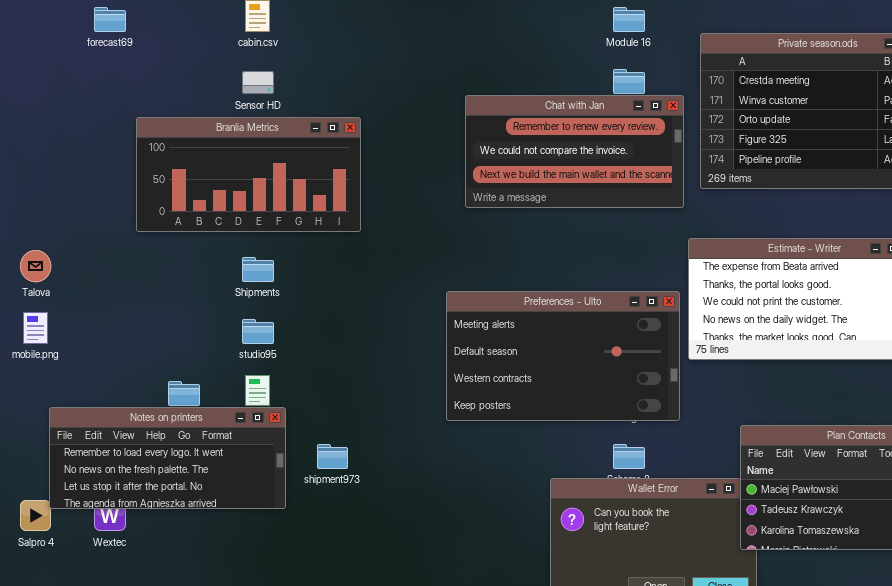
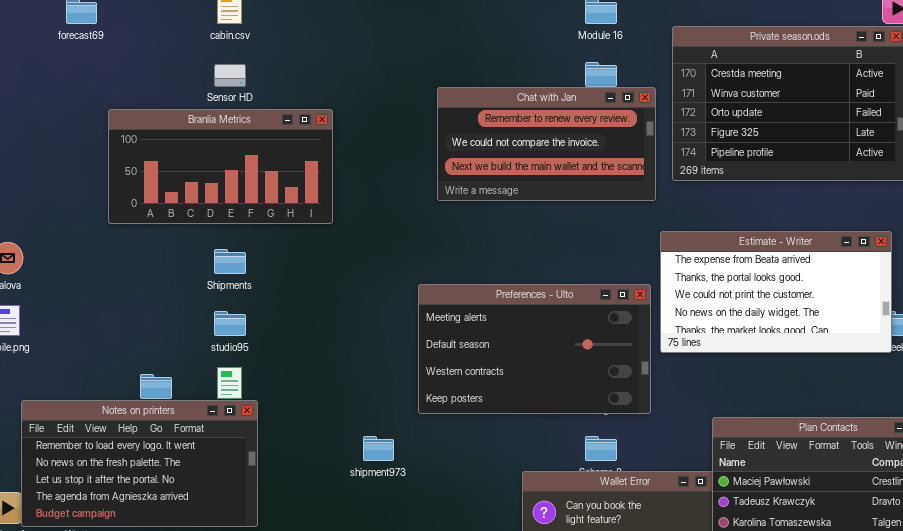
Notes on printers: [49,407,286,509] -> [21,400,258,527], resized
shipment973: [317,444,348,469] -> [363,436,394,461], moved

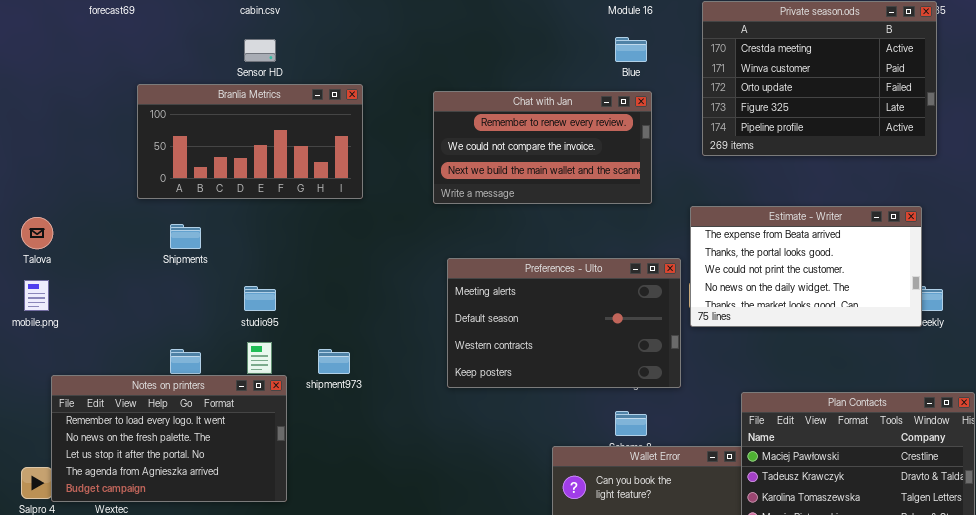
Chat with Jan: [437,87,656,201] -> [433,91,652,204], moved
Shipments: [214,249,246,274] -> [170,224,201,249], moved
shipment973: [363,436,394,461] -> [318,349,350,374], moved

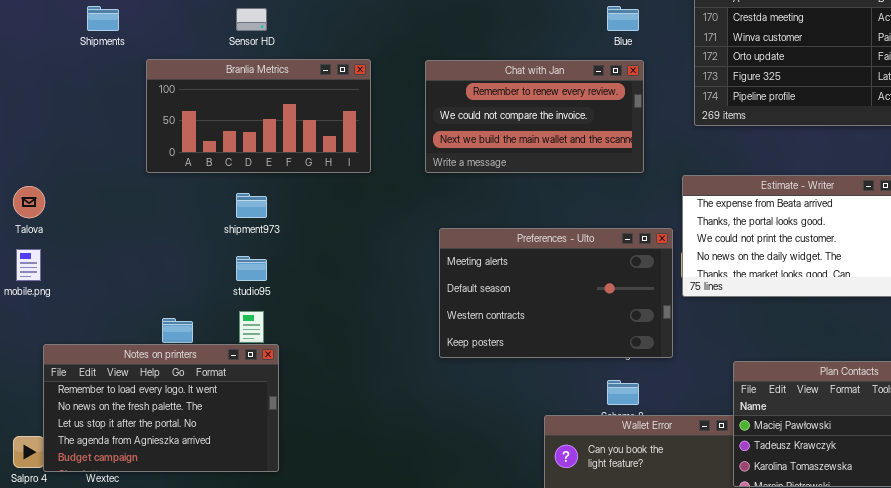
Branlia Metrics: [137,84,363,199] -> [146,59,371,173], moved
Shipments: [170,224,201,249] -> [87,6,119,31], moved
shipment973: [318,349,350,374] -> [236,193,267,218], moved

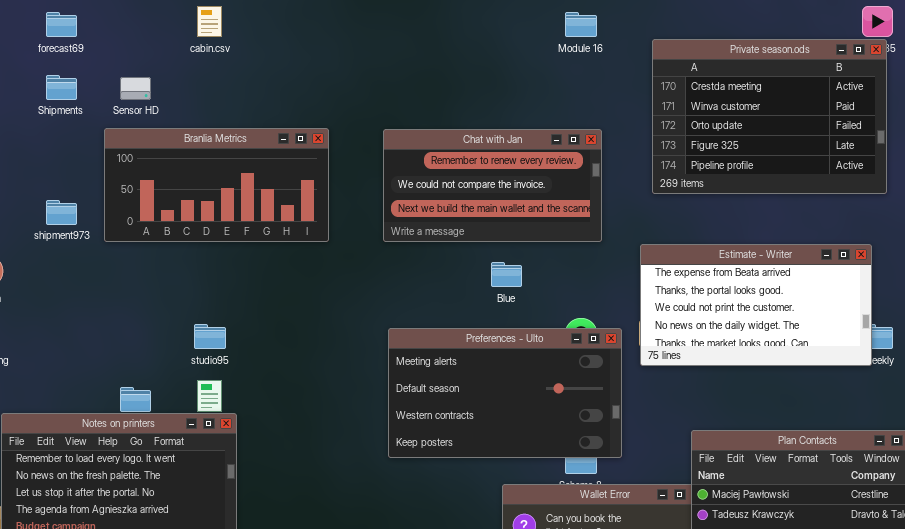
Blue: [607,6,639,31] -> [491,262,522,287], moved
Sensor HD: [236,8,267,31] -> [120,77,151,100], moved
shipment973: [236,193,267,218] -> [46,200,77,225], moved
Preferences - Ulto: [439,228,673,358] -> [388,328,622,458], moved

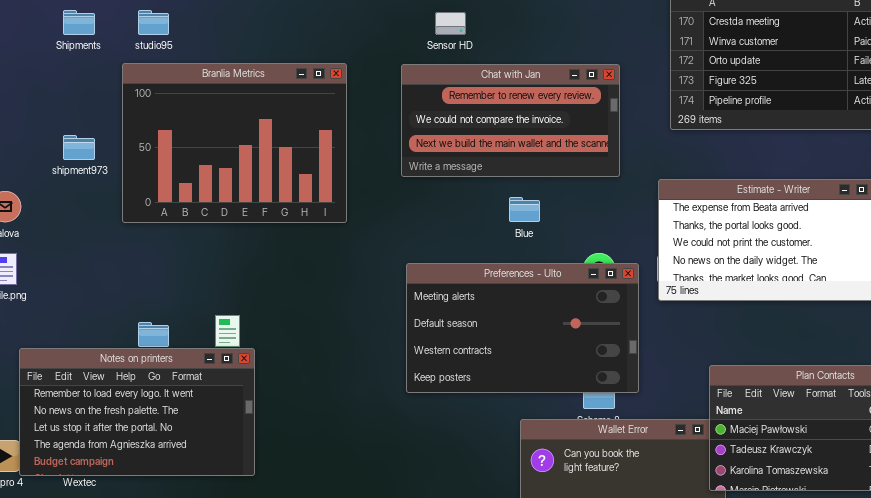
Sensor HD: [120,77,151,100] -> [435,12,466,35], moved
Branlia Metrics: [104,128,329,242] -> [122,63,347,223], resized
studio95: [194,324,226,349] -> [138,10,169,35], moved

